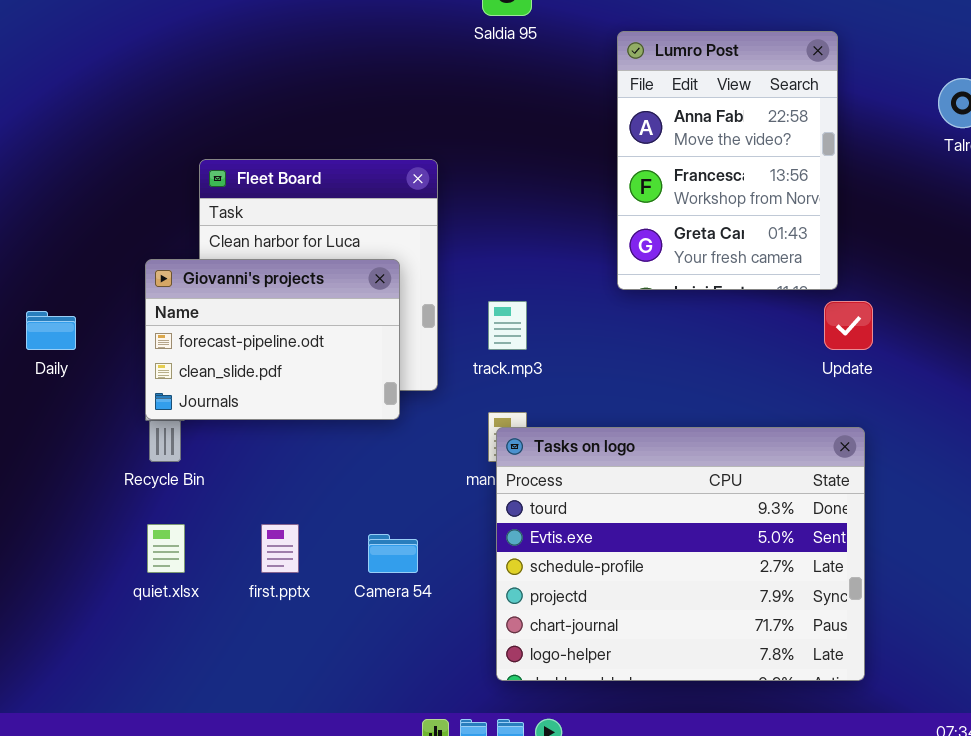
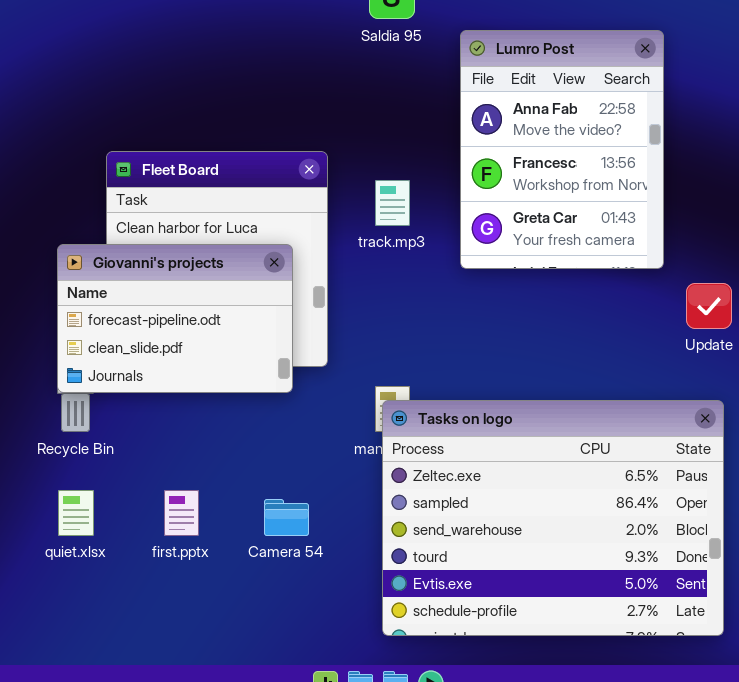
Lumro Post: [617,31,838,290] -> [460,30,664,269], moved
track.mp3: [488,301,527,350] -> [375,180,410,226], moved
Tasks on logo: [496,427,865,681] -> [382,400,724,636], scrolled up 3 rows

